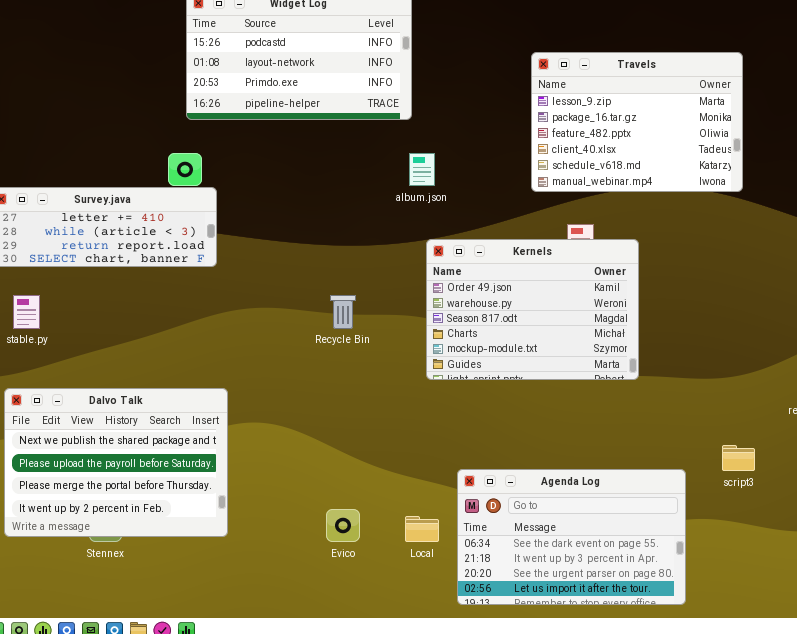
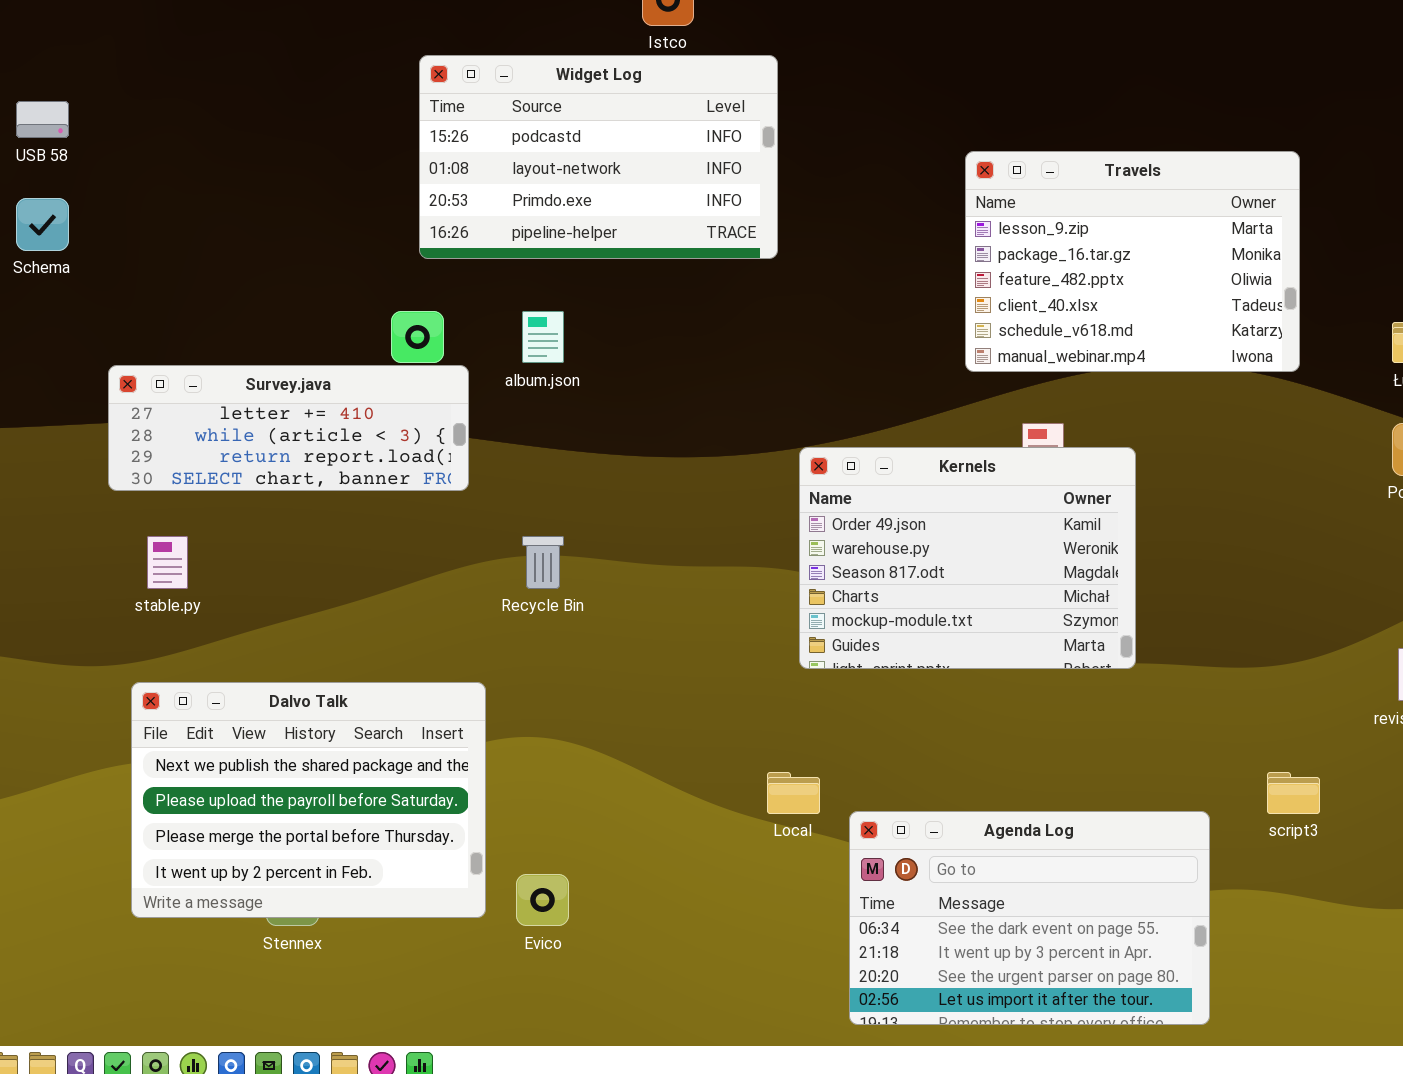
album.json: [409,153,435,186] -> [522,311,564,363], moved
Recycle Bin: [330,295,356,329] -> [522,536,564,589], moved
Evico: [326,509,360,542] -> [516,874,569,926], moved
Local: [405,516,439,542] -> [767,772,820,814], moved

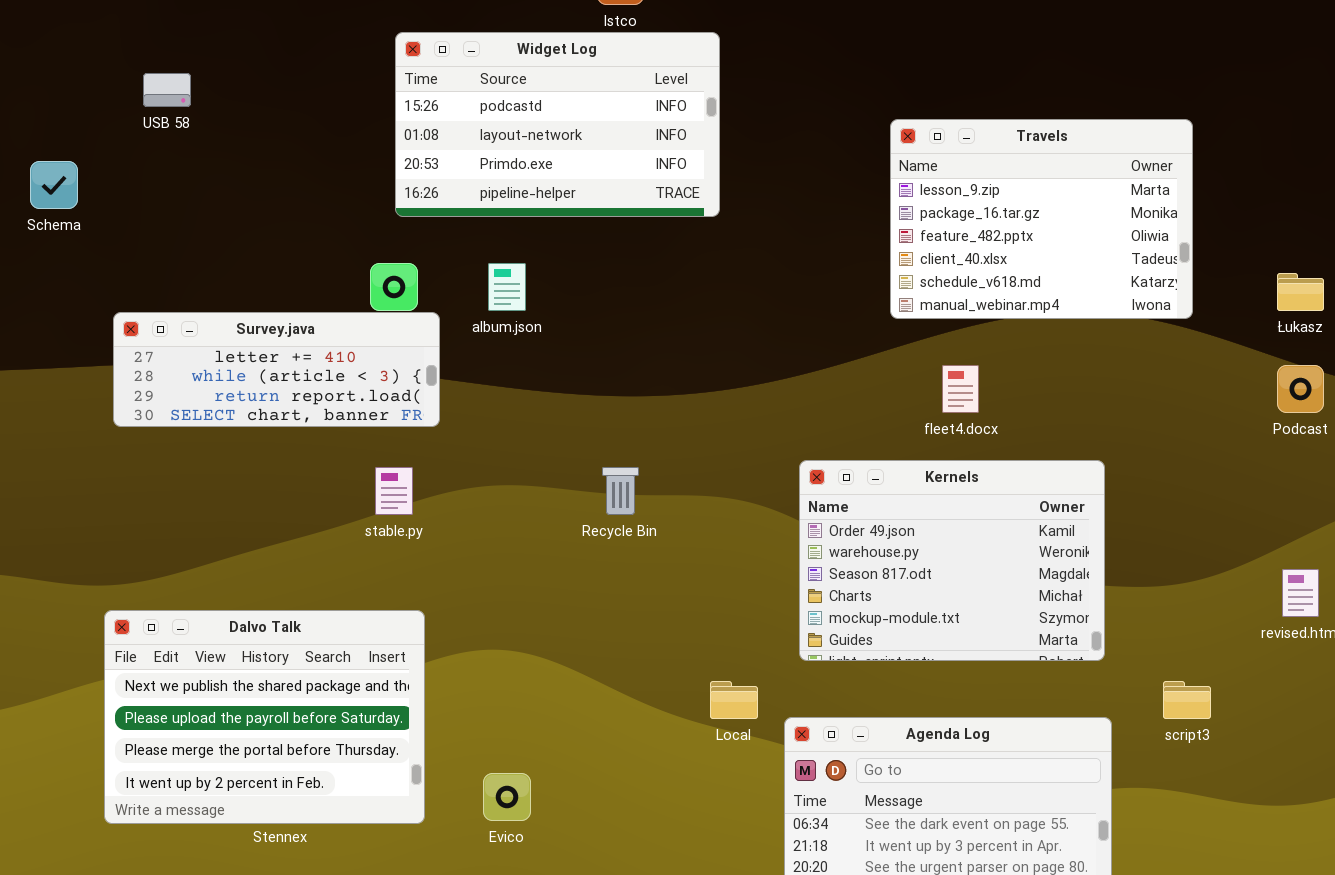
USB 58: [16,101,69,138] -> [143,73,191,107], moved
Kernels: [799,447,1136,669] -> [799,460,1105,661], moved
stable.py: [147,536,188,589] -> [375,467,413,515], moved
Recycle Bin: [522,536,564,589] -> [602,467,639,515], moved
Dalvo Talk: [131,682,486,918] -> [104,610,425,824], moved

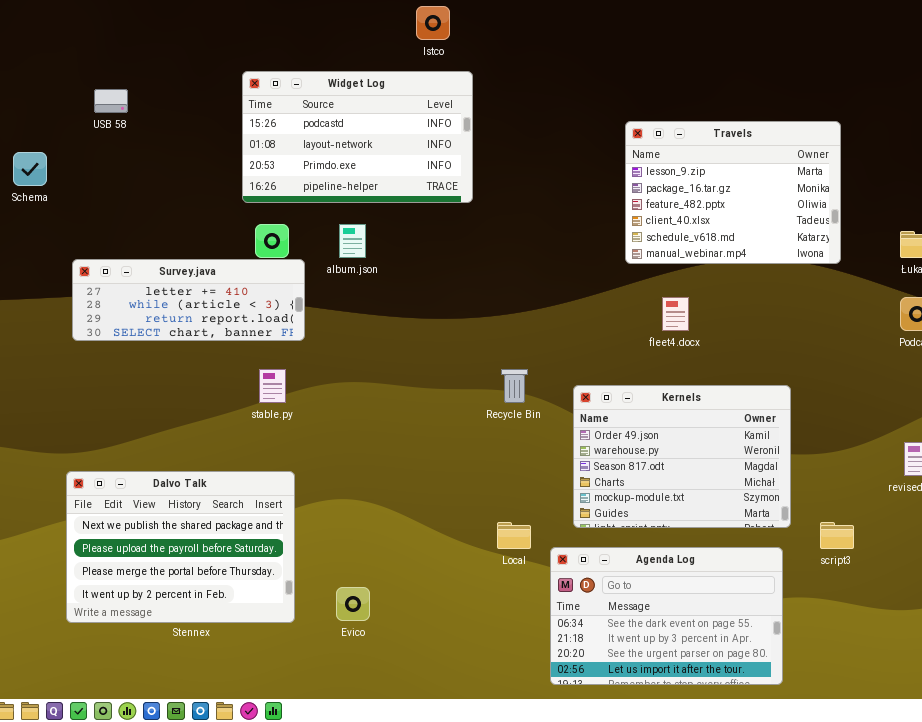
Widget Log: [395,32,720,217] -> [242,71,473,203], moved
Kernels: [799,460,1105,661] -> [573,385,791,528], moved
Recycle Bin: [602,467,639,515] -> [501,369,528,403], moved

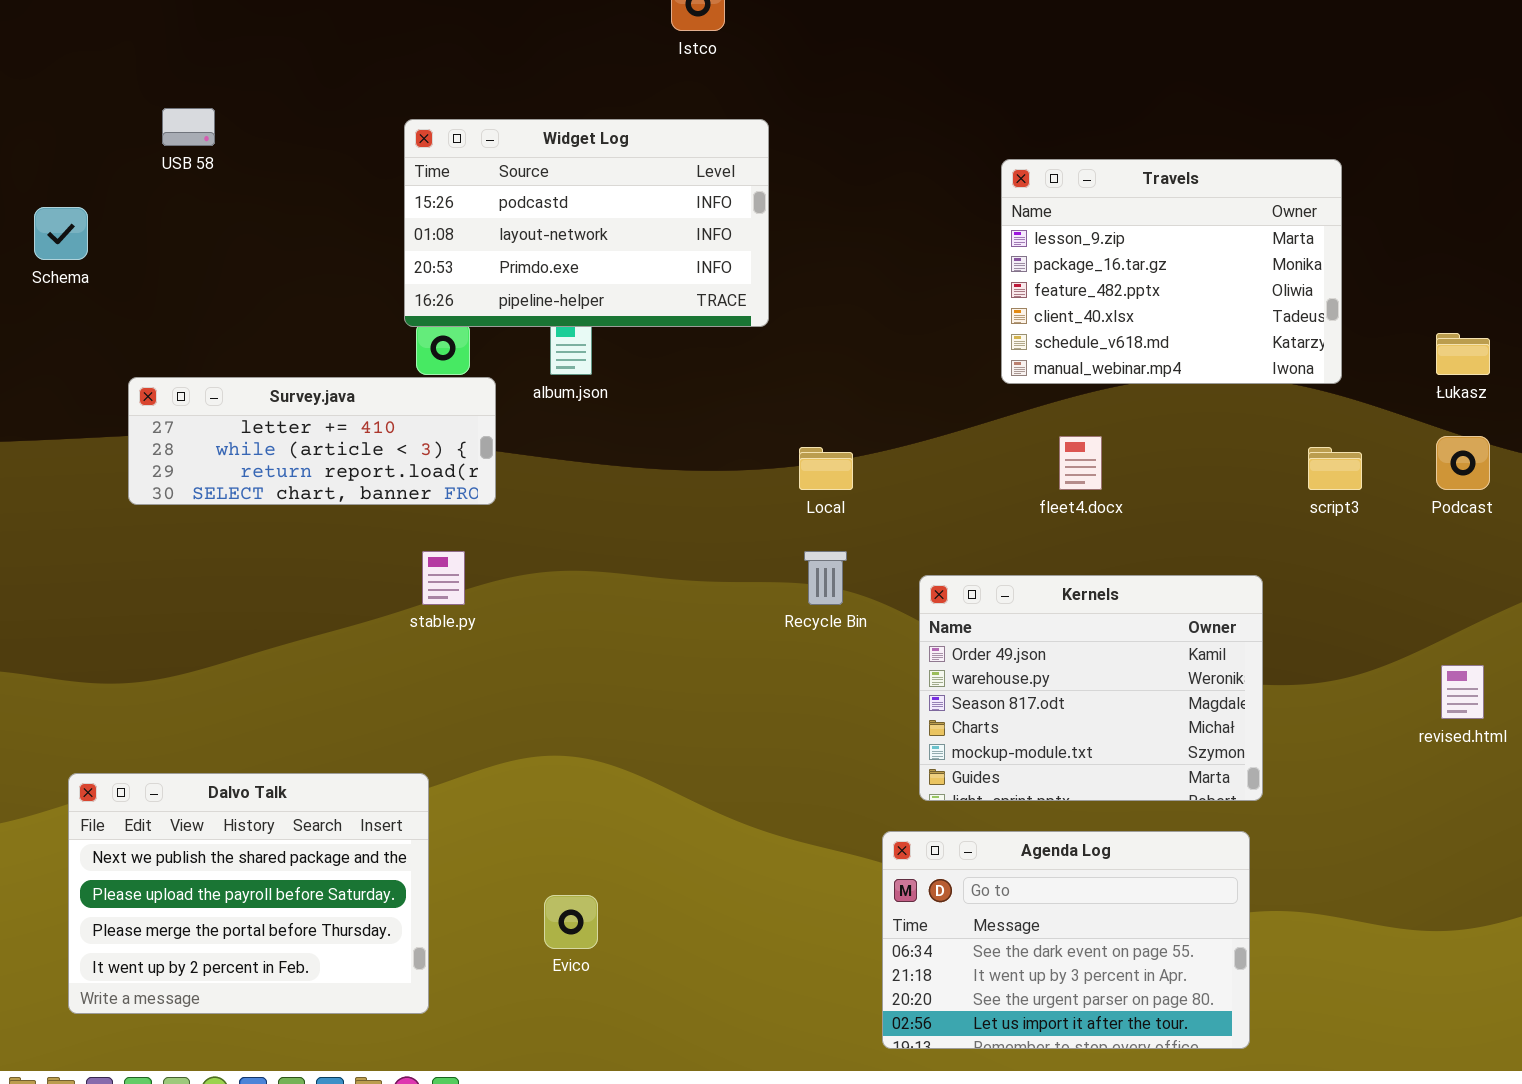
Widget Log: [242,71,473,203] -> [404,119,769,327], moved
Dalvo Talk: [66,471,295,623] -> [68,773,429,1014], moved
Local: [497,522,531,549] -> [799,447,853,490], moved
script3: [820,522,854,549] -> [1308,447,1362,490], moved

